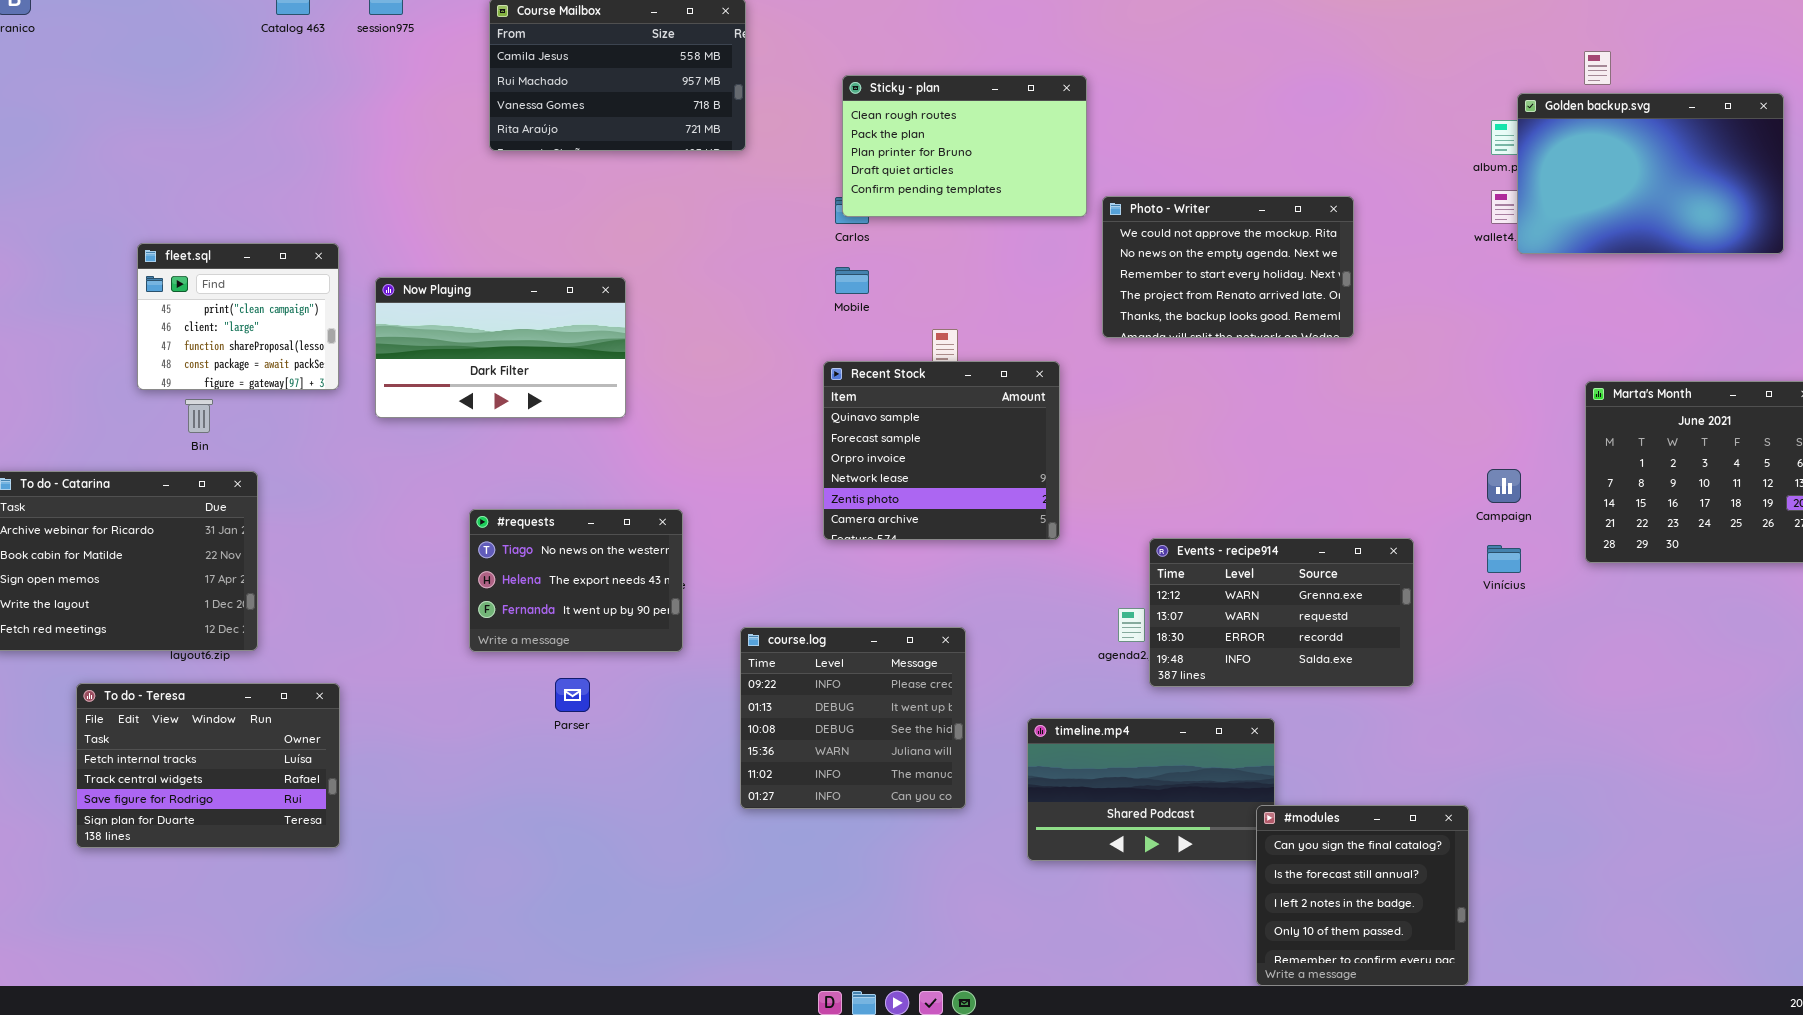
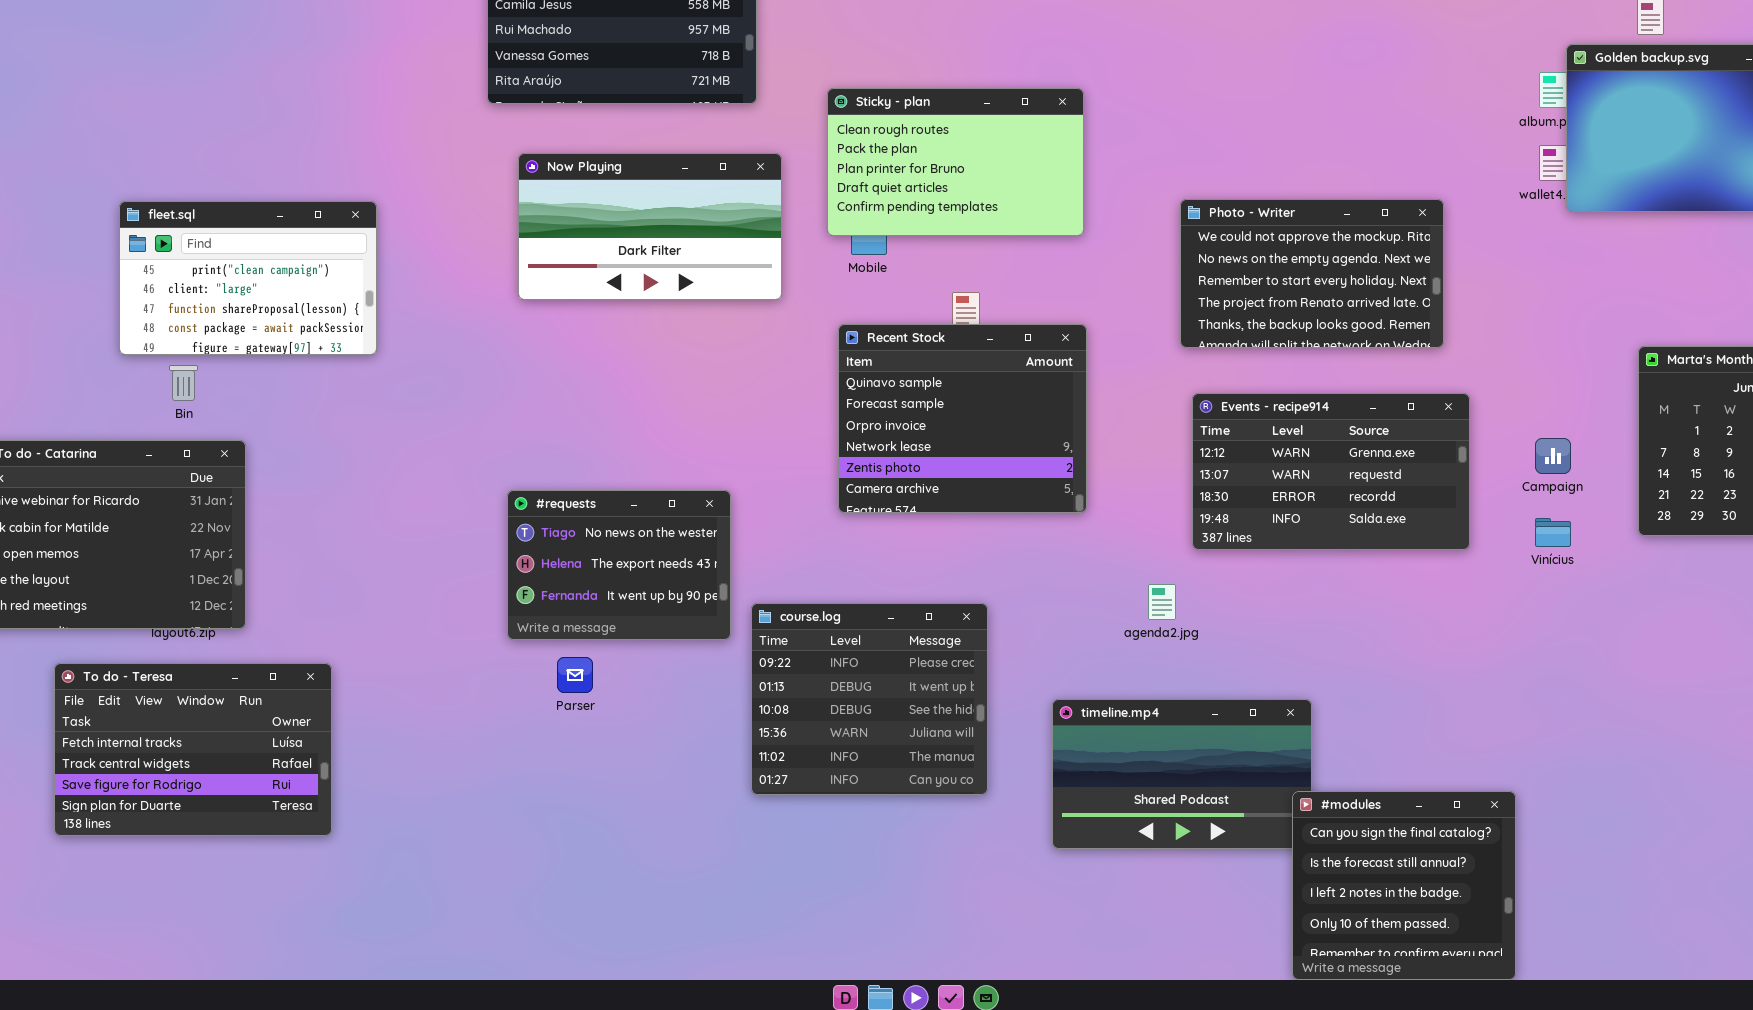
Sticky - plan: [842,75,1087,217] -> [827,88,1084,236], moved
Photo - Writer: [1102,196,1354,338] -> [1180,199,1444,348], moved
fleet.sql: [137,243,339,390] -> [119,201,377,355], resized
Now Playing: [375,277,626,418] -> [518,153,782,300], moved
#requests: [469,509,683,652] -> [507,490,731,640], moved
Events - recipe914: [1149,538,1414,687] -> [1192,393,1470,550], moved

